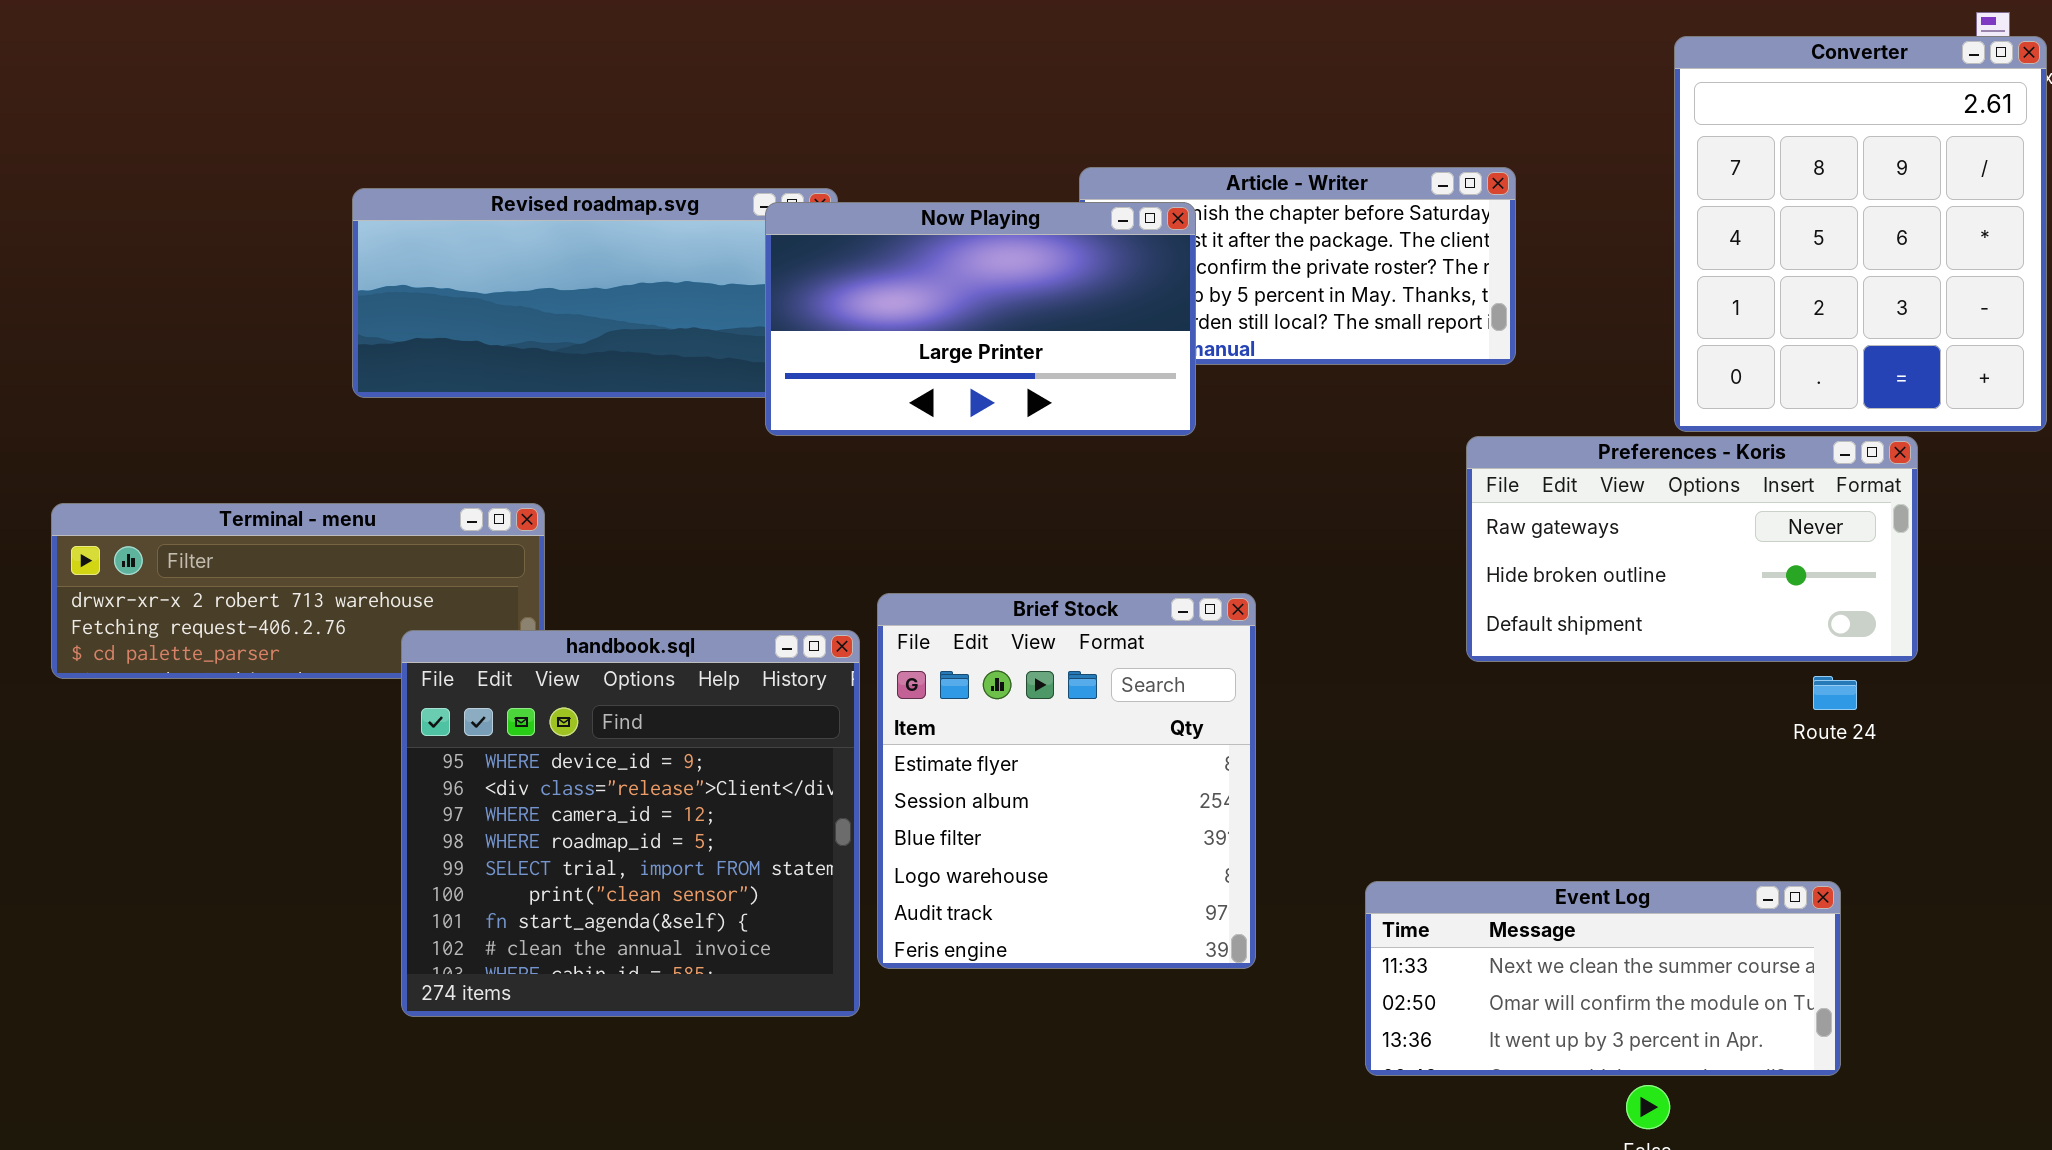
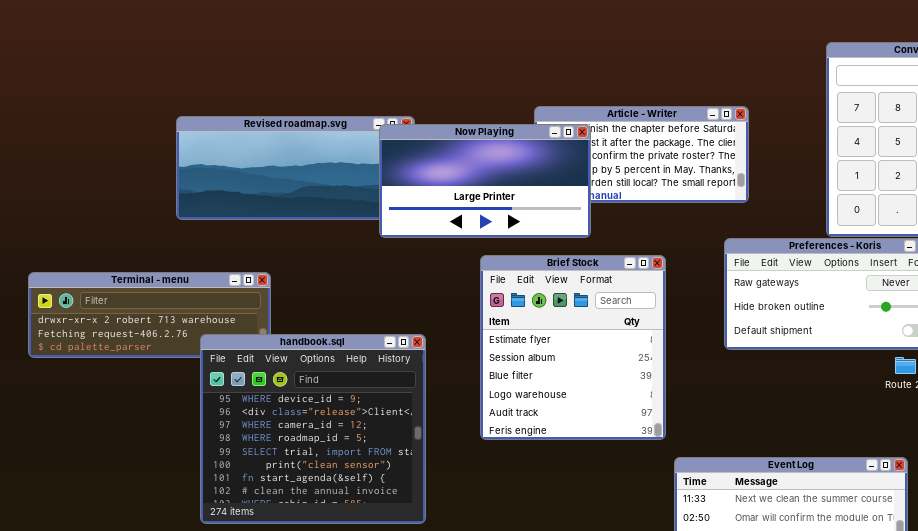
Brief Stock: [877,593,1256,969] -> [480,255,666,440], moved

